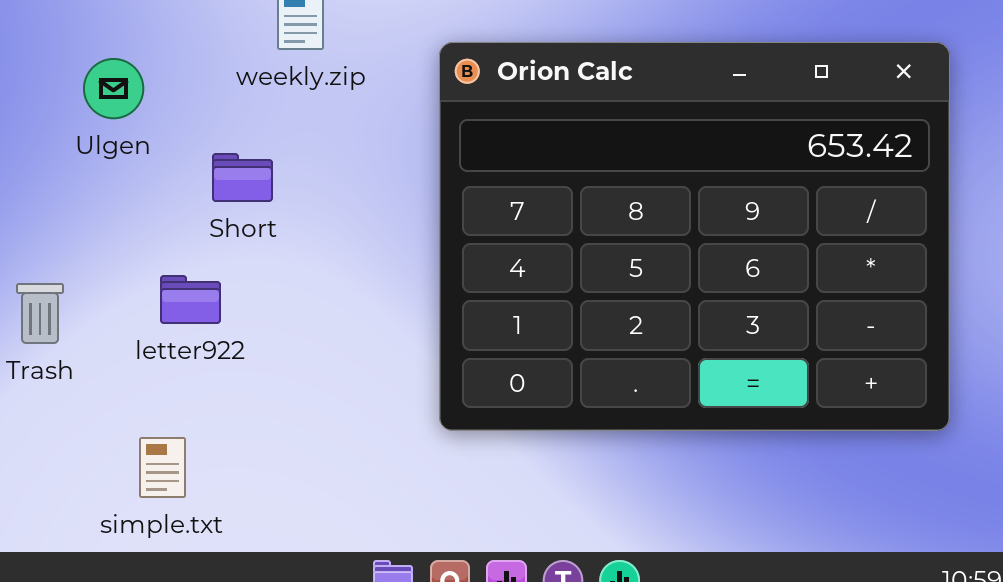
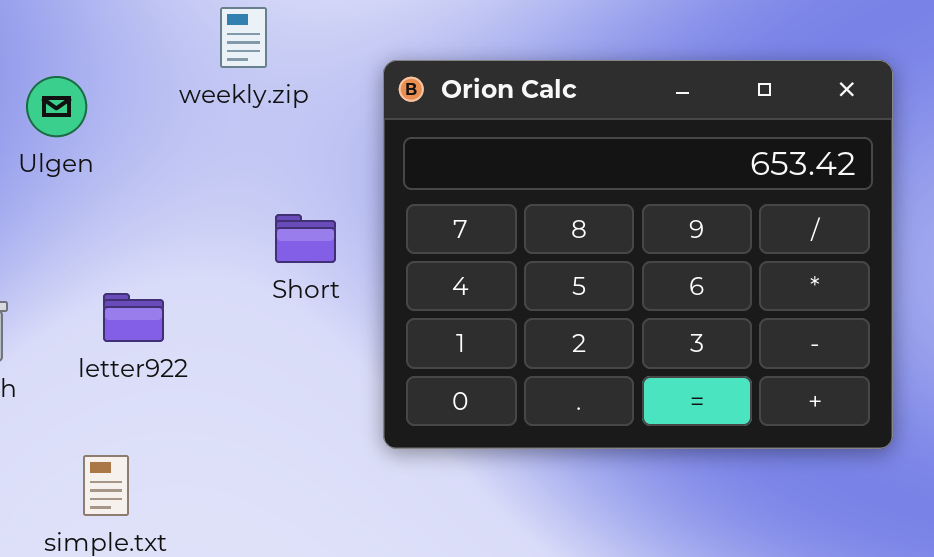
Short: [212,153,273,202] -> [275,214,336,263], moved

